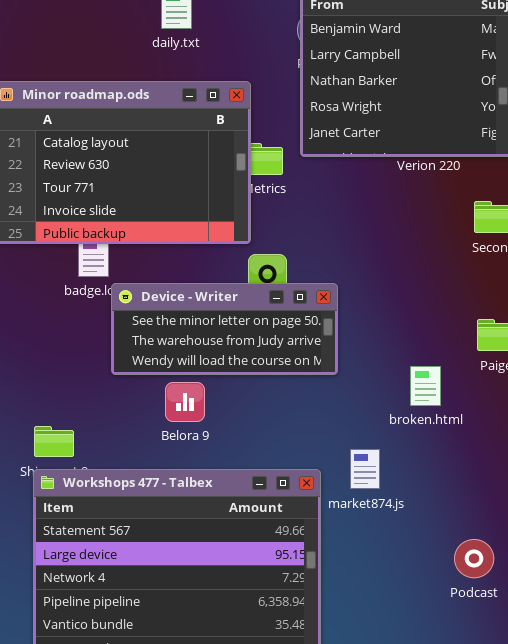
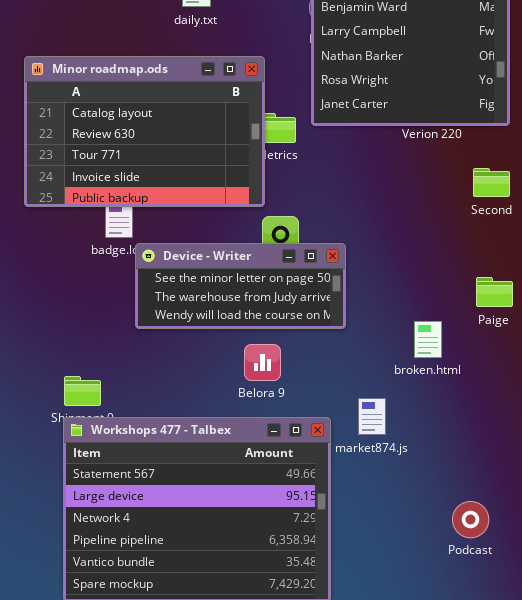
Belora 9: [165,382,205,422] -> [244,344,281,381], moved
Podcast: [454,539,494,578] -> [452,501,489,538], moved

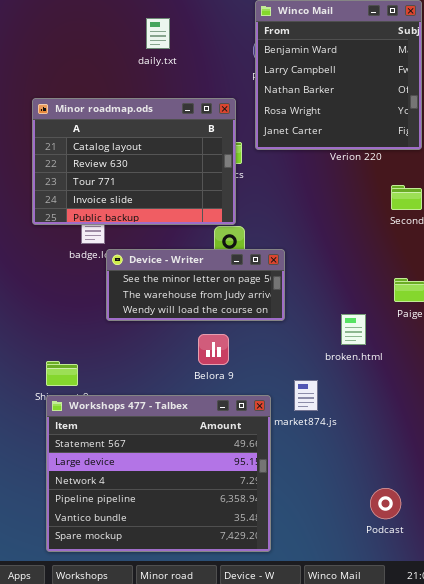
Minor roadmap.ods: [24,56,265,207] -> [32,98,236,225], moved
Podcast: [452,501,489,538] -> [370,488,401,519], moved

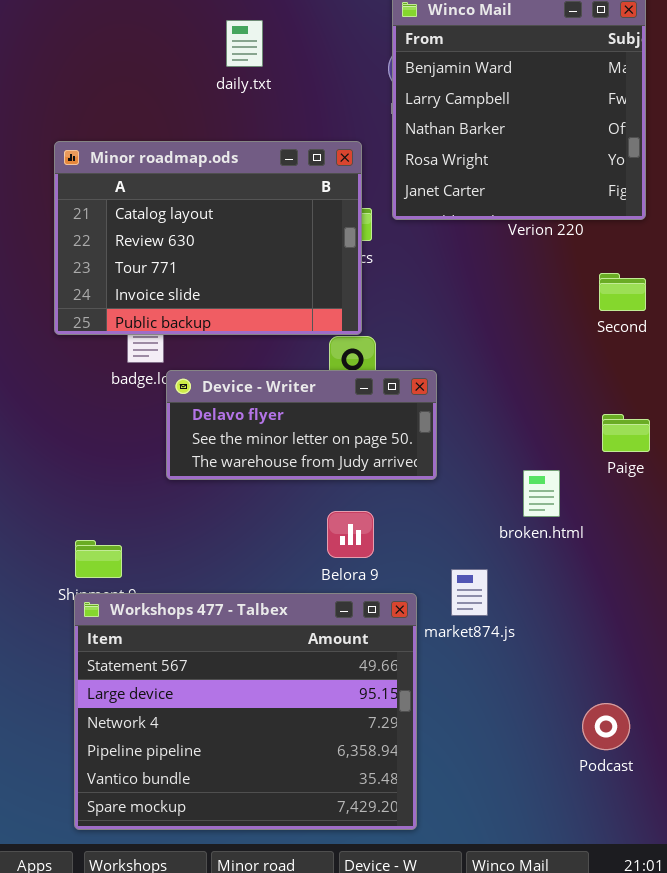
Device - Writer: [106,249,285,321] -> [166,370,437,480], scrolled up 1 row
Belora 9: [198,334,229,365] -> [327,511,374,558], moved
Podcast: [370,488,401,519] -> [582,703,630,750], moved

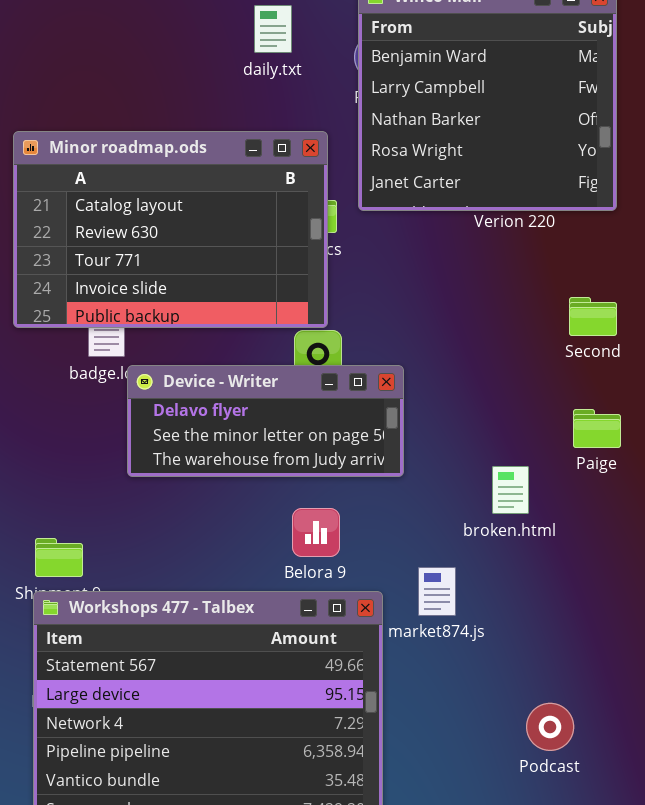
daily.txt: [226,20,263,67] -> [254,5,292,53], moved
Second: [599,273,646,311] -> [569,297,617,336], moved
Podcast: [582,703,630,750] -> [526,703,574,751], moved

